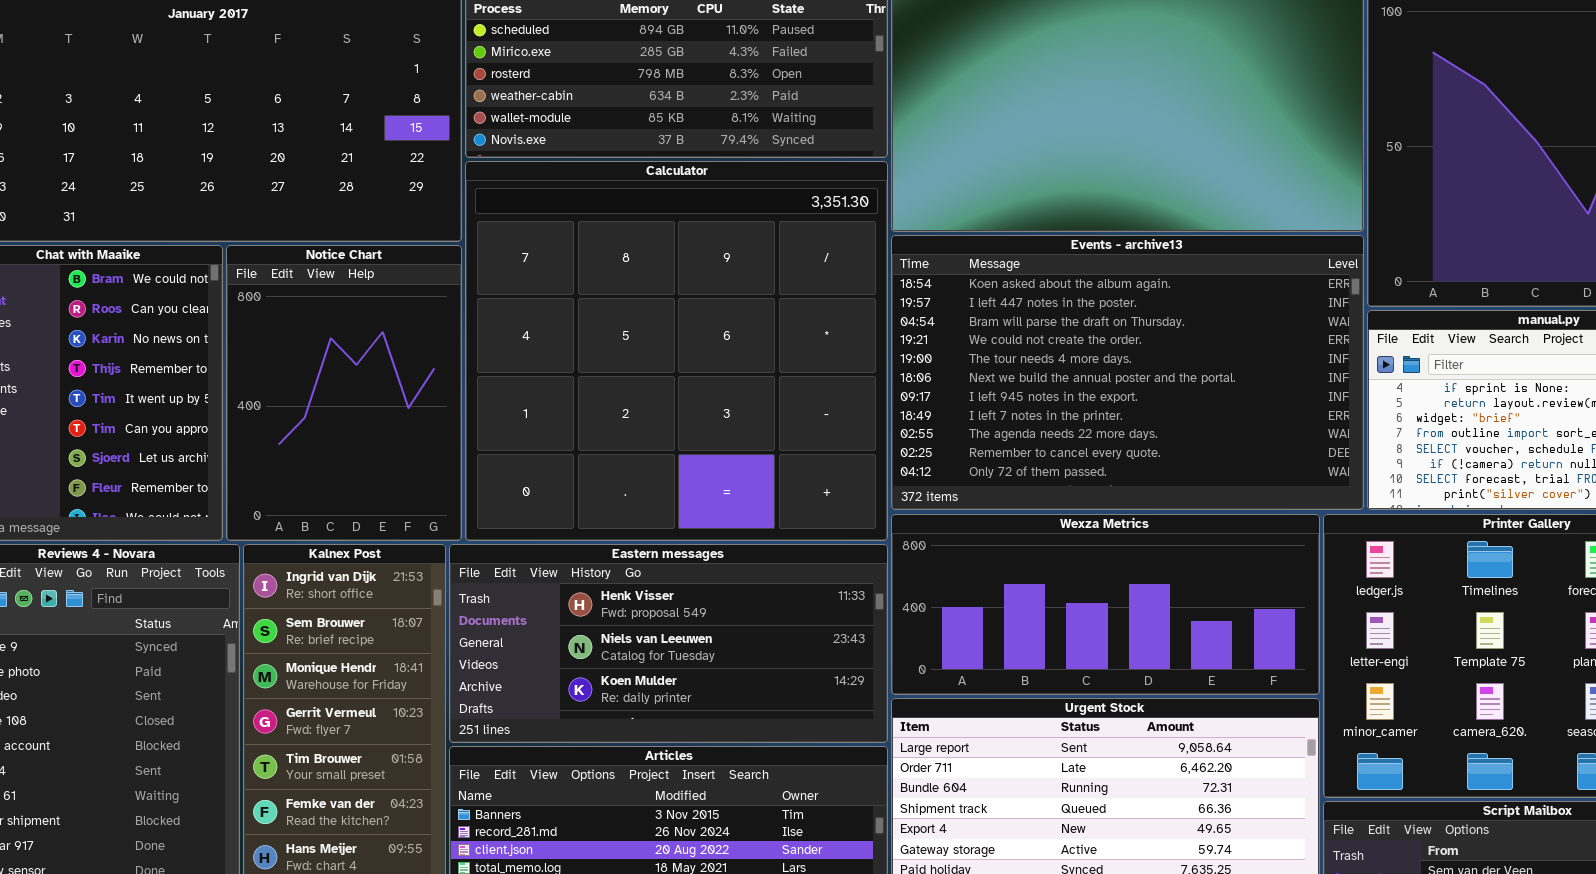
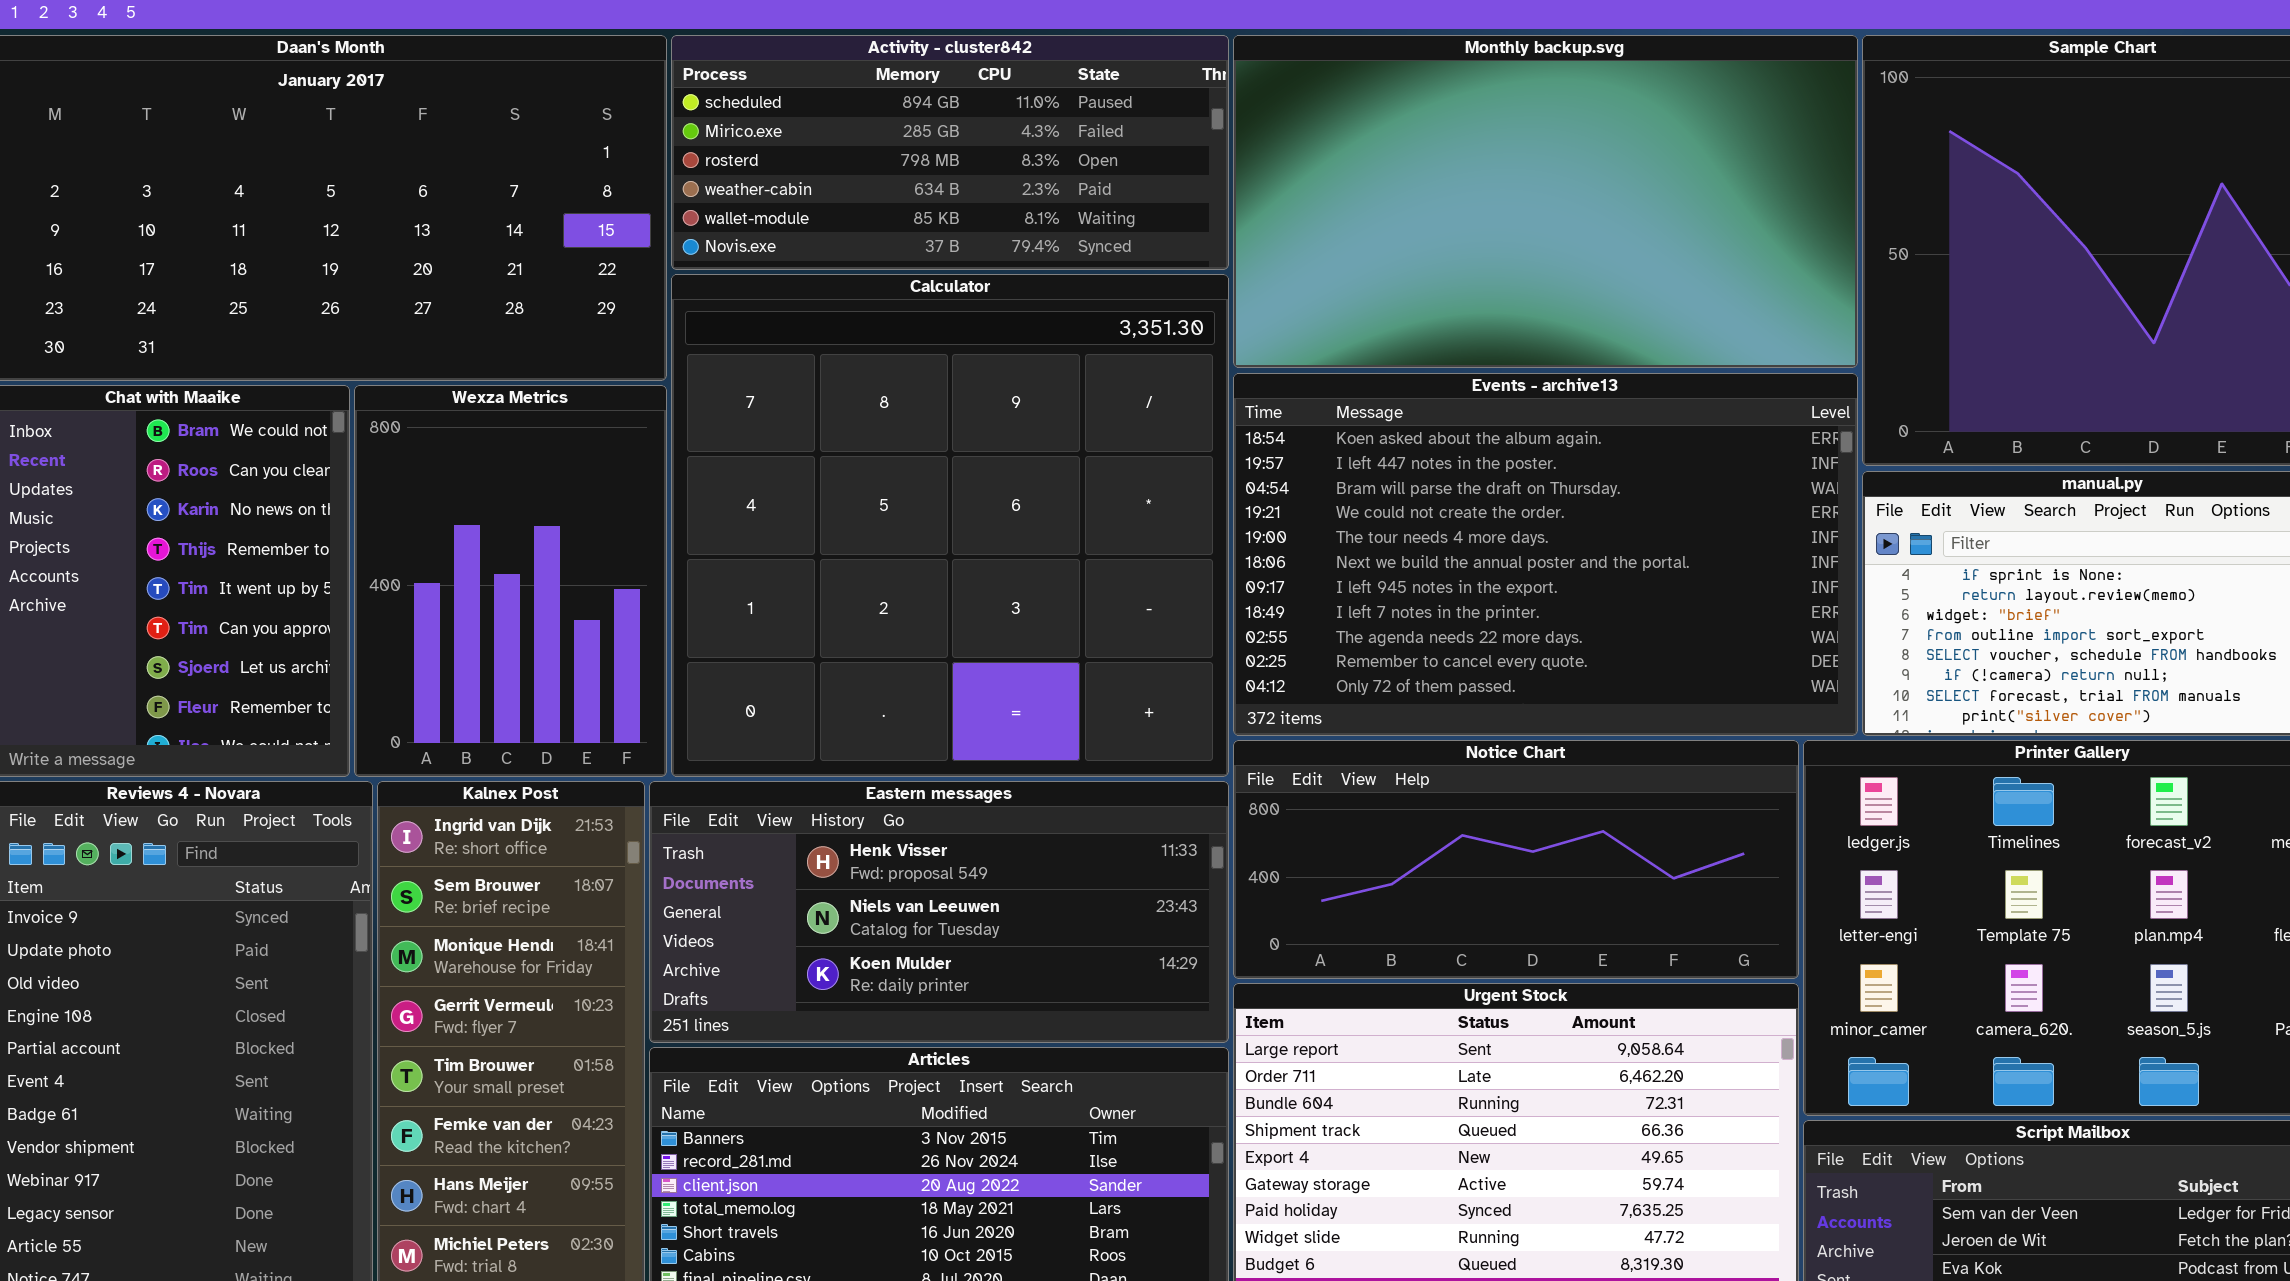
Notice Chart: [226,245,462,541] -> [1233,740,1799,979], moved, resized
Wexza Metrics: [891,514,1320,695] -> [354,385,667,777], moved, resized

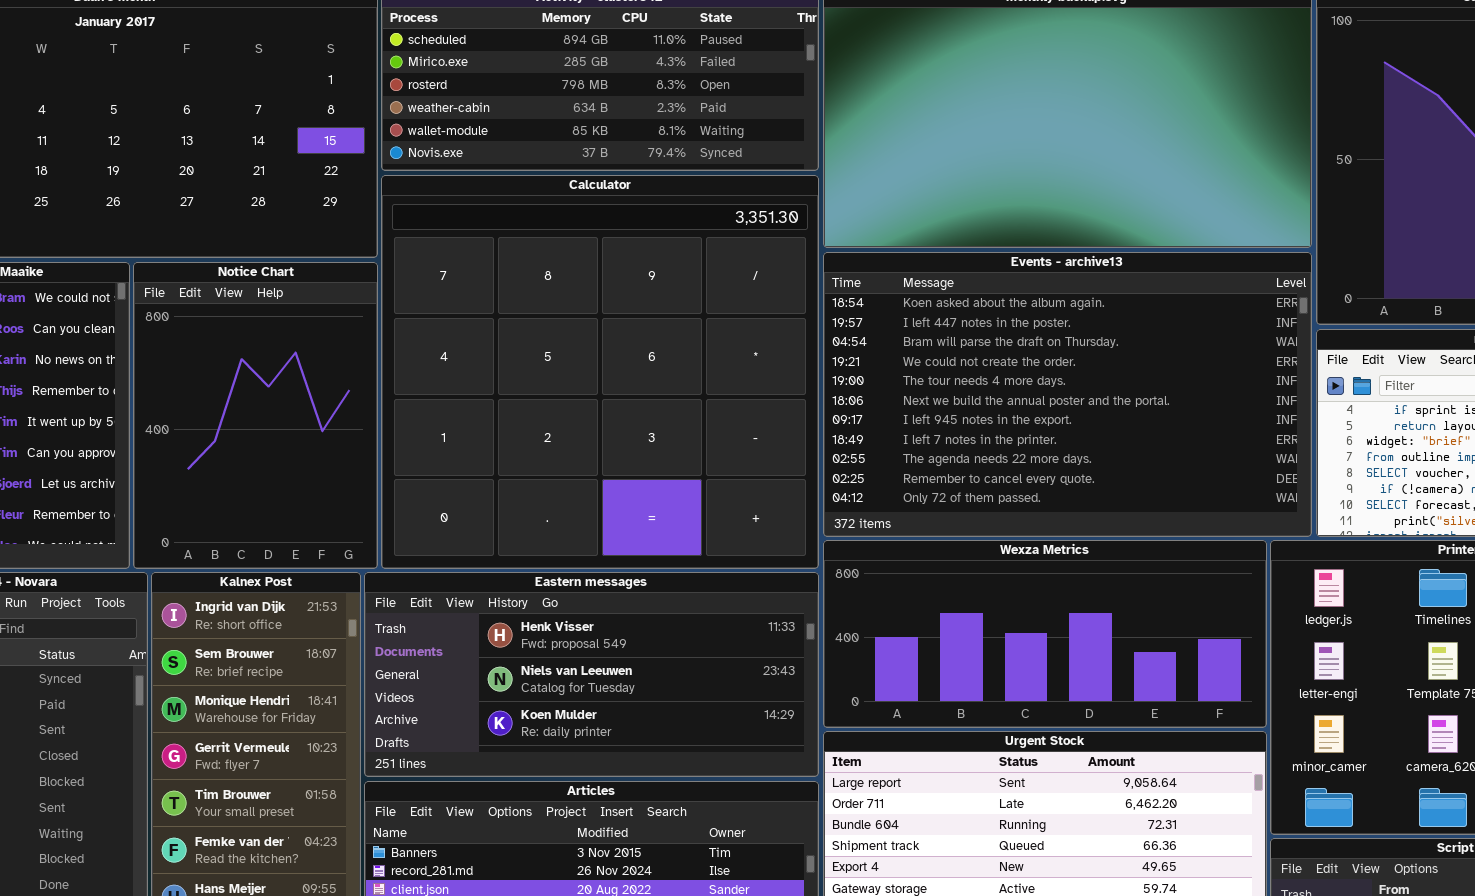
Wexza Metrics: [354,385,667,777] -> [823,540,1267,728], moved, resized
Notice Chart: [1233,740,1799,979] -> [133,262,378,569], moved, resized

